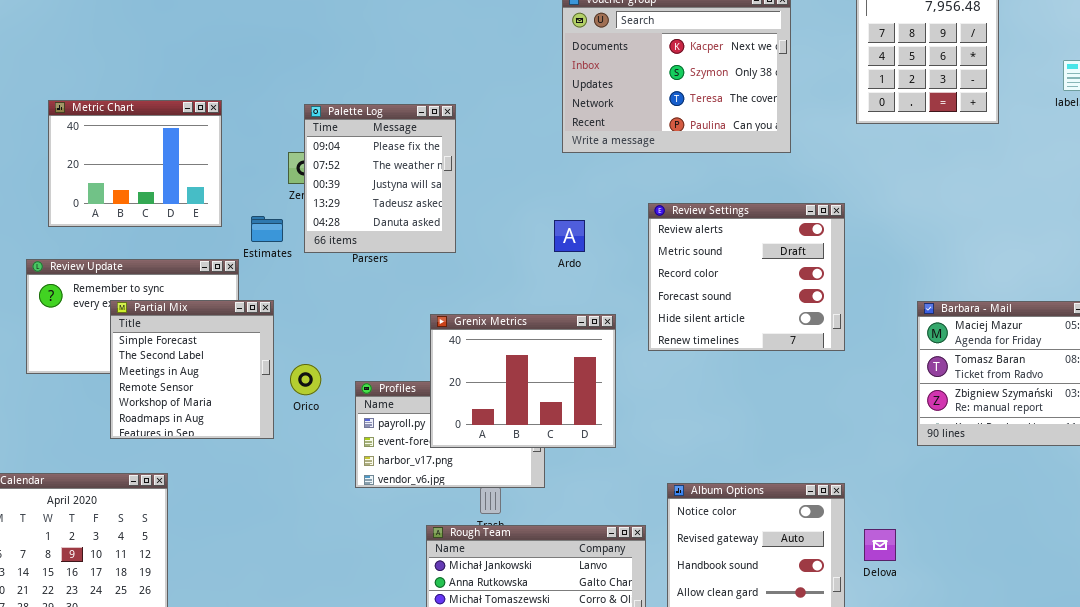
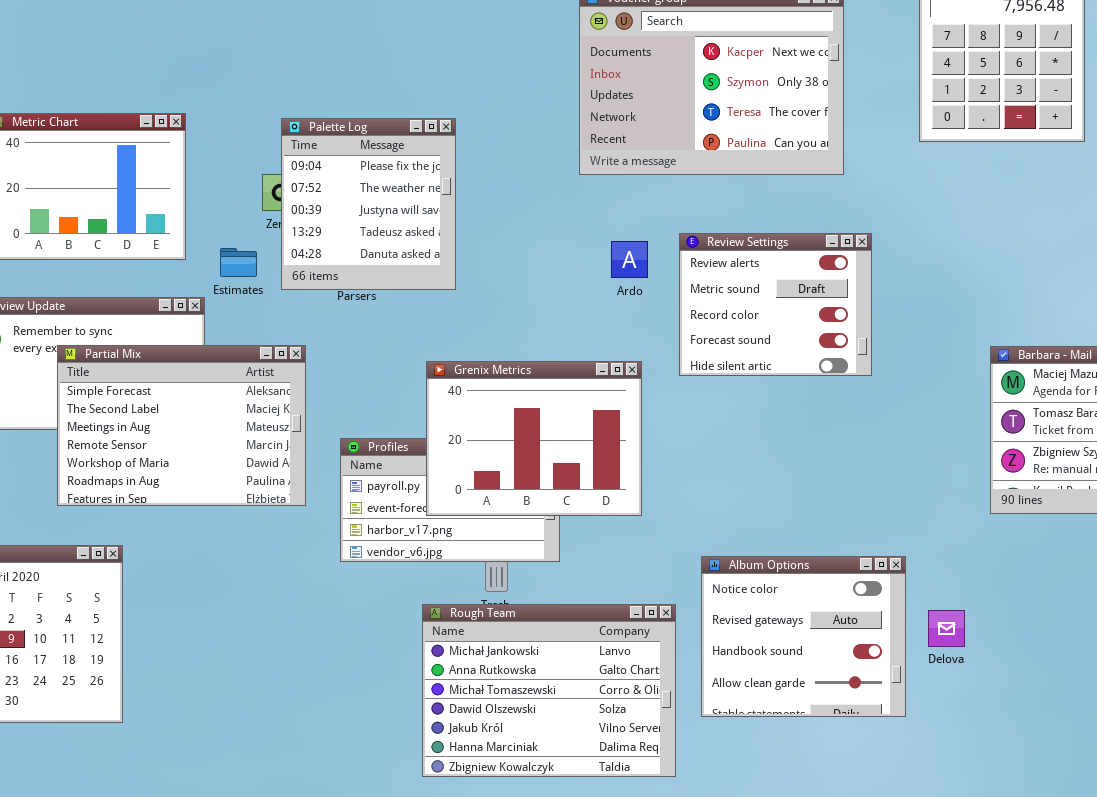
Review Settings: [648,203,845,351] -> [679,233,872,376], resized
Ardo: [554,220,585,252] -> [611,241,648,278], moved
Partial Mix: [110,300,274,439] -> [57,345,306,506], resized

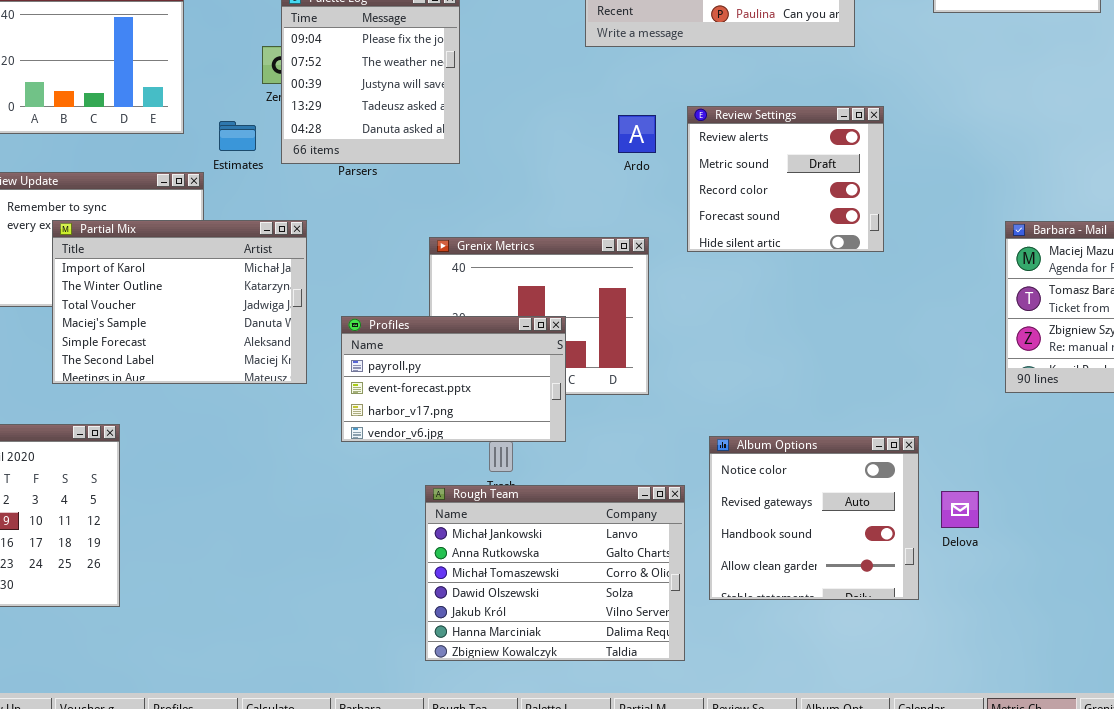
Partial Mix: [57,345,306,506] -> [52,220,307,384], scrolled up 4 rows
Profiles: [340,438,560,562] -> [341,316,566,442], raised

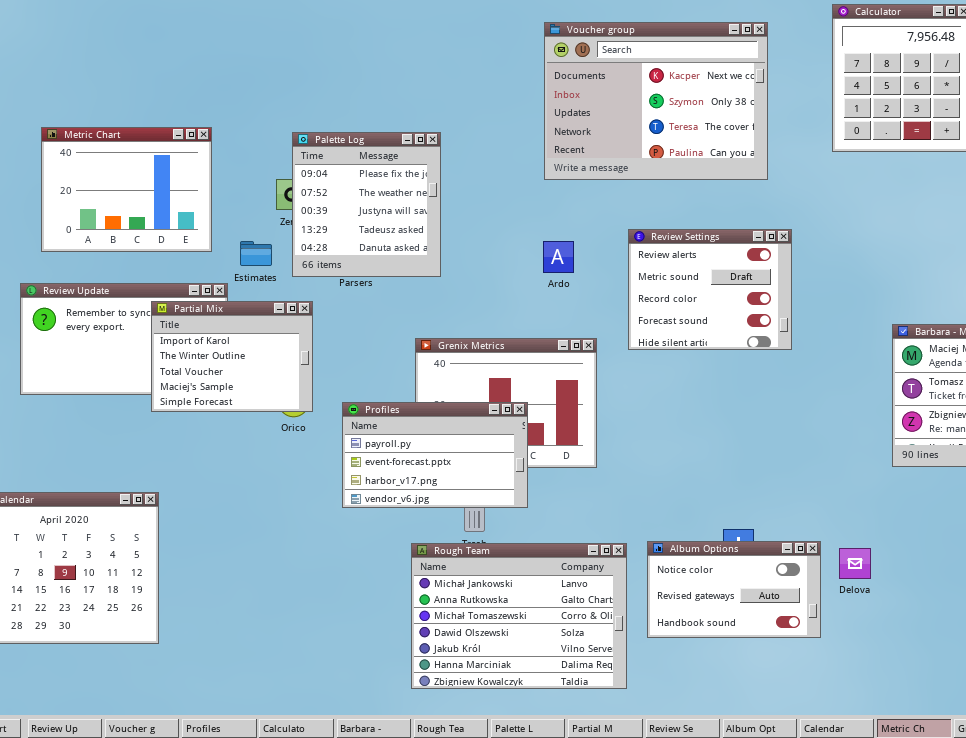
Ardo: [618,115,656,153] -> [543,241,574,273], moved
Partial Mix: [52,220,307,384] -> [151,301,313,412], moved, resized
Album Options: [709,436,919,600] -> [647,541,821,638], resized

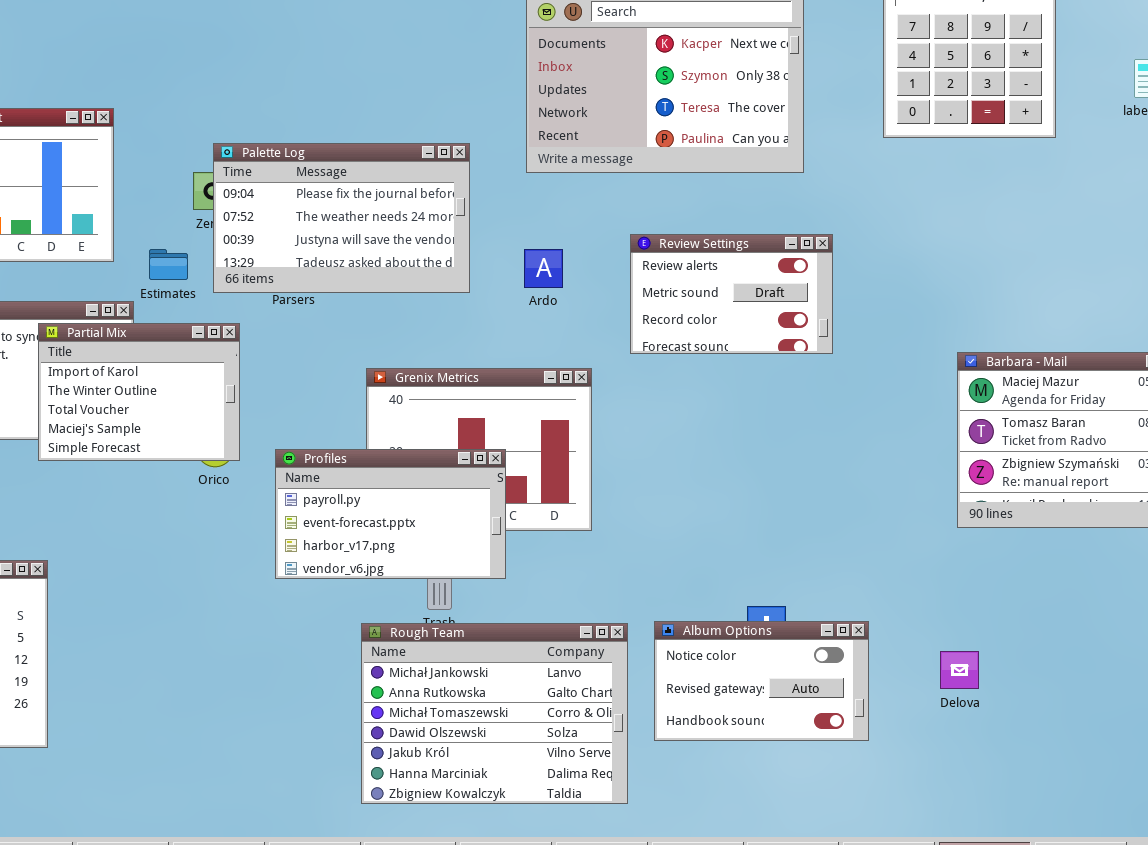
Palette Log: [292,132,441,277] -> [213,143,470,293], resized
Review Settings: [628,229,792,350] -> [630,234,833,354], resized
Delova: [839,548,871,579] -> [940,651,979,689], moved

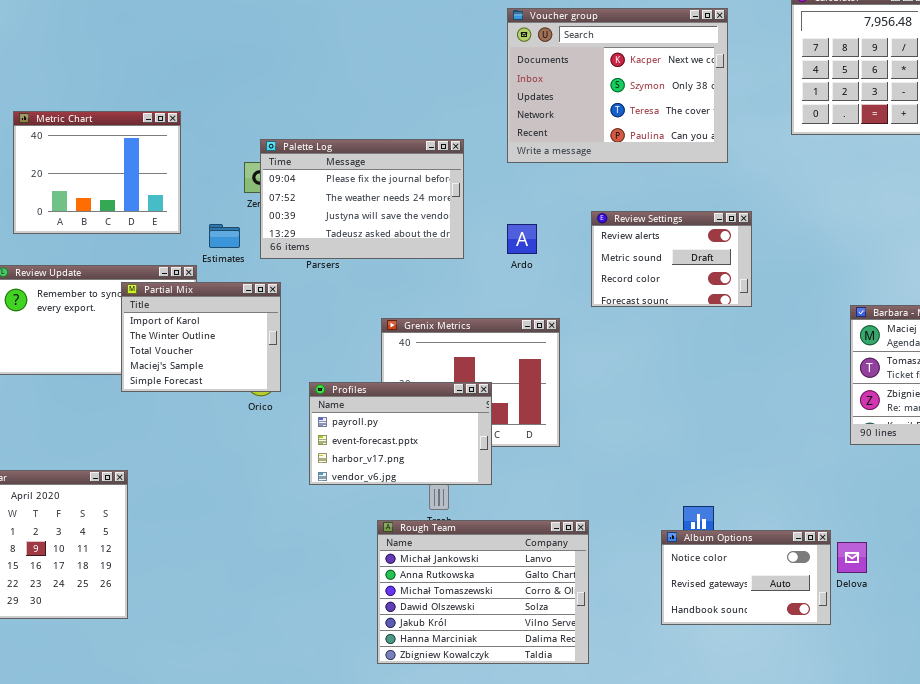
Album Options: [654,621,869,741] -> [661,530,831,625], moved

